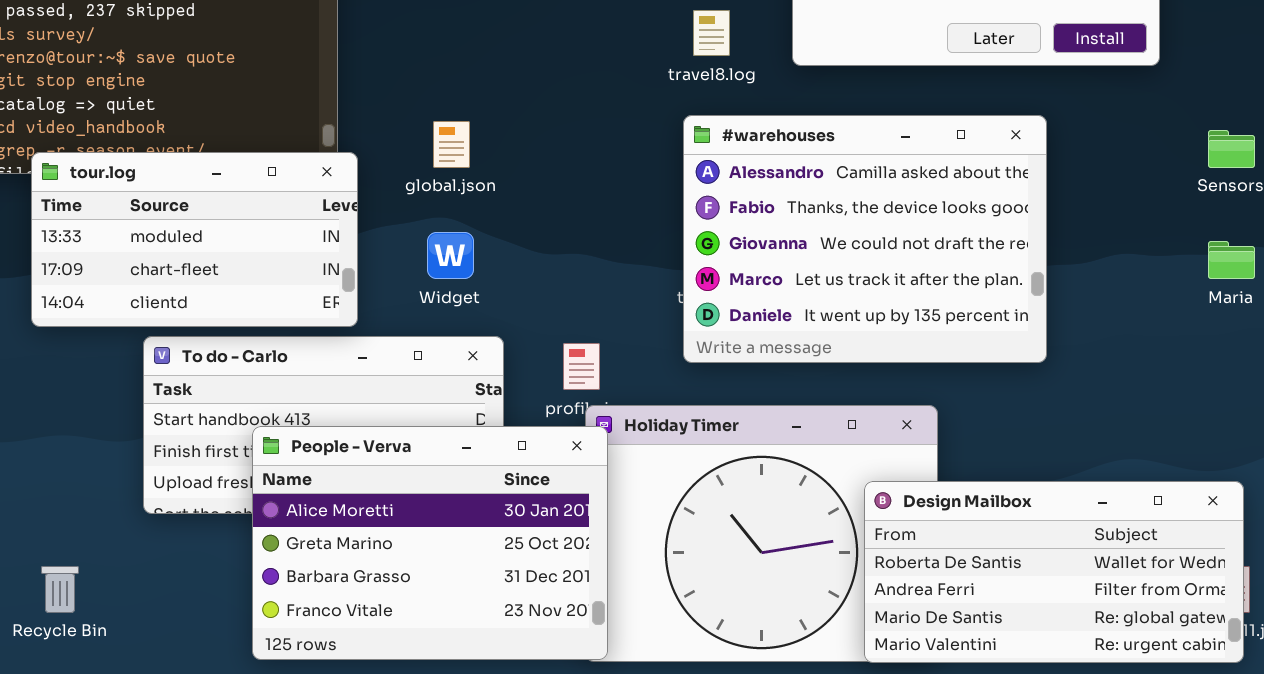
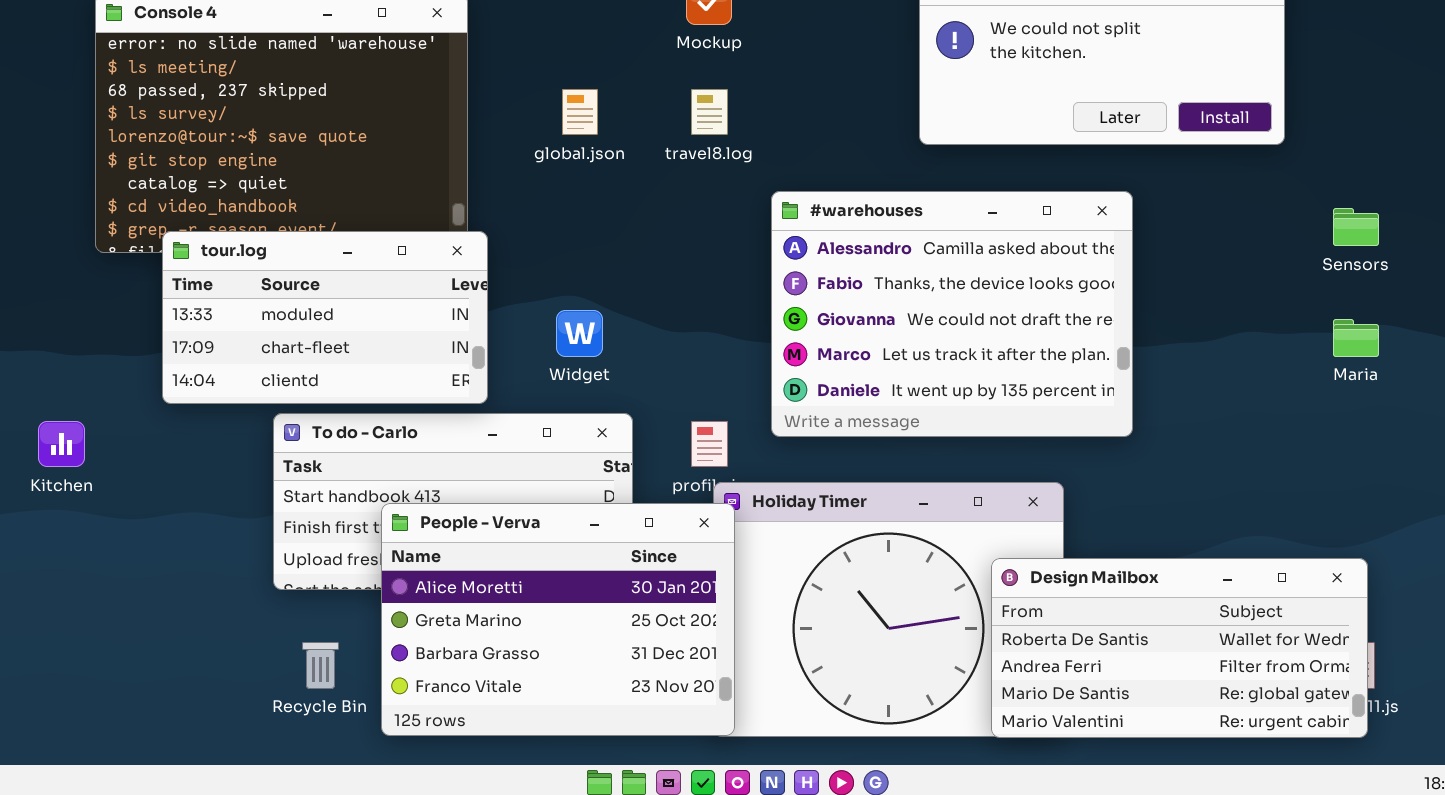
travel8.log: [693,10,730,56] -> [691,89,728,135], moved
#warehouses: [683,115,1047,363] -> [771,191,1133,437], moved
global.json: [433,121,470,168] -> [562,89,598,135], moved
Recycle Bin: [41,566,79,613] -> [302,642,339,689], moved

